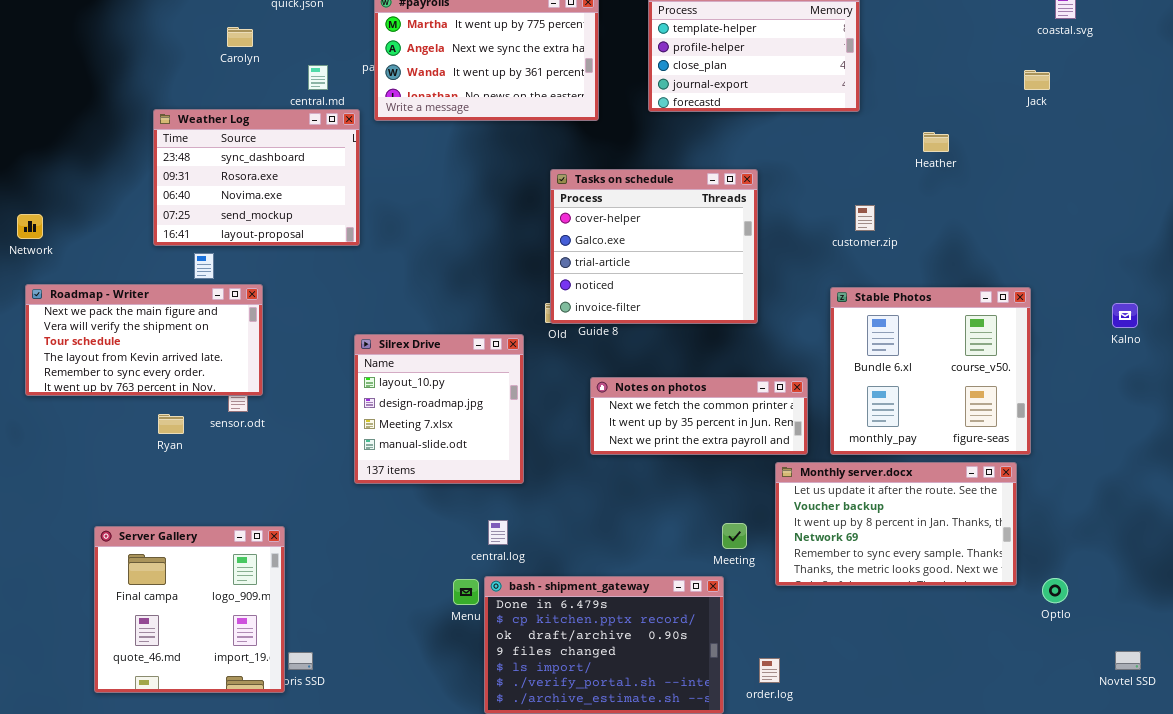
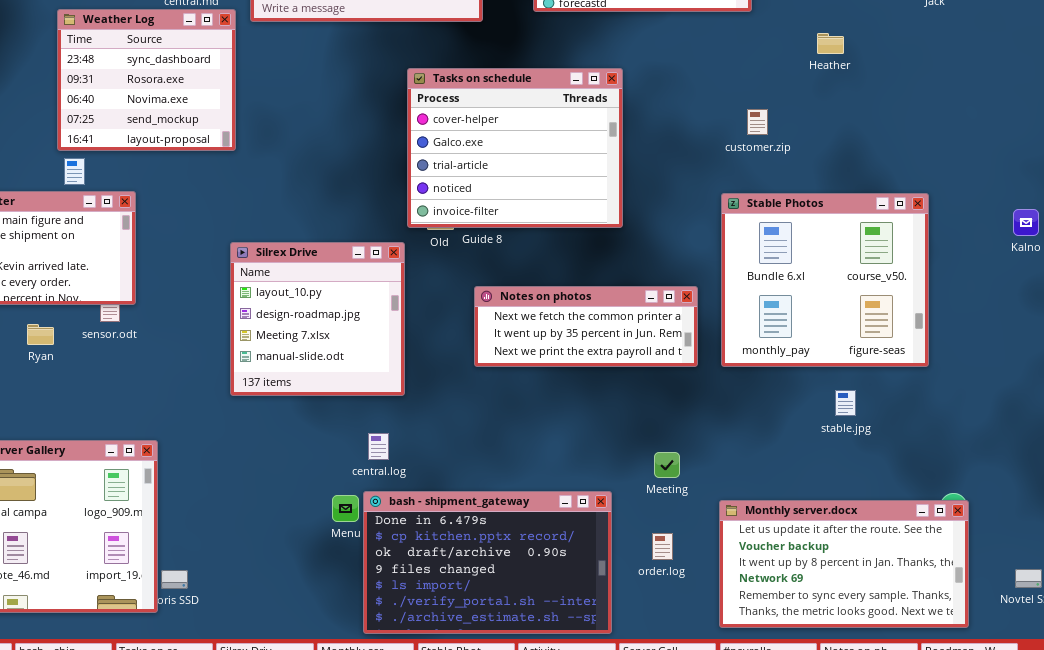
Weather Log: [153,109,360,246] -> [57,9,236,151], resized
Tasks on schedule: [550,169,758,324] -> [407,68,623,228], moved
Monthly server.docx: [775,462,1017,586] -> [719,500,969,628], moved
Meeting: [722,523,747,549] -> [654,452,680,478], moved
order.log: [759,658,780,683] -> [652,533,673,560], moved

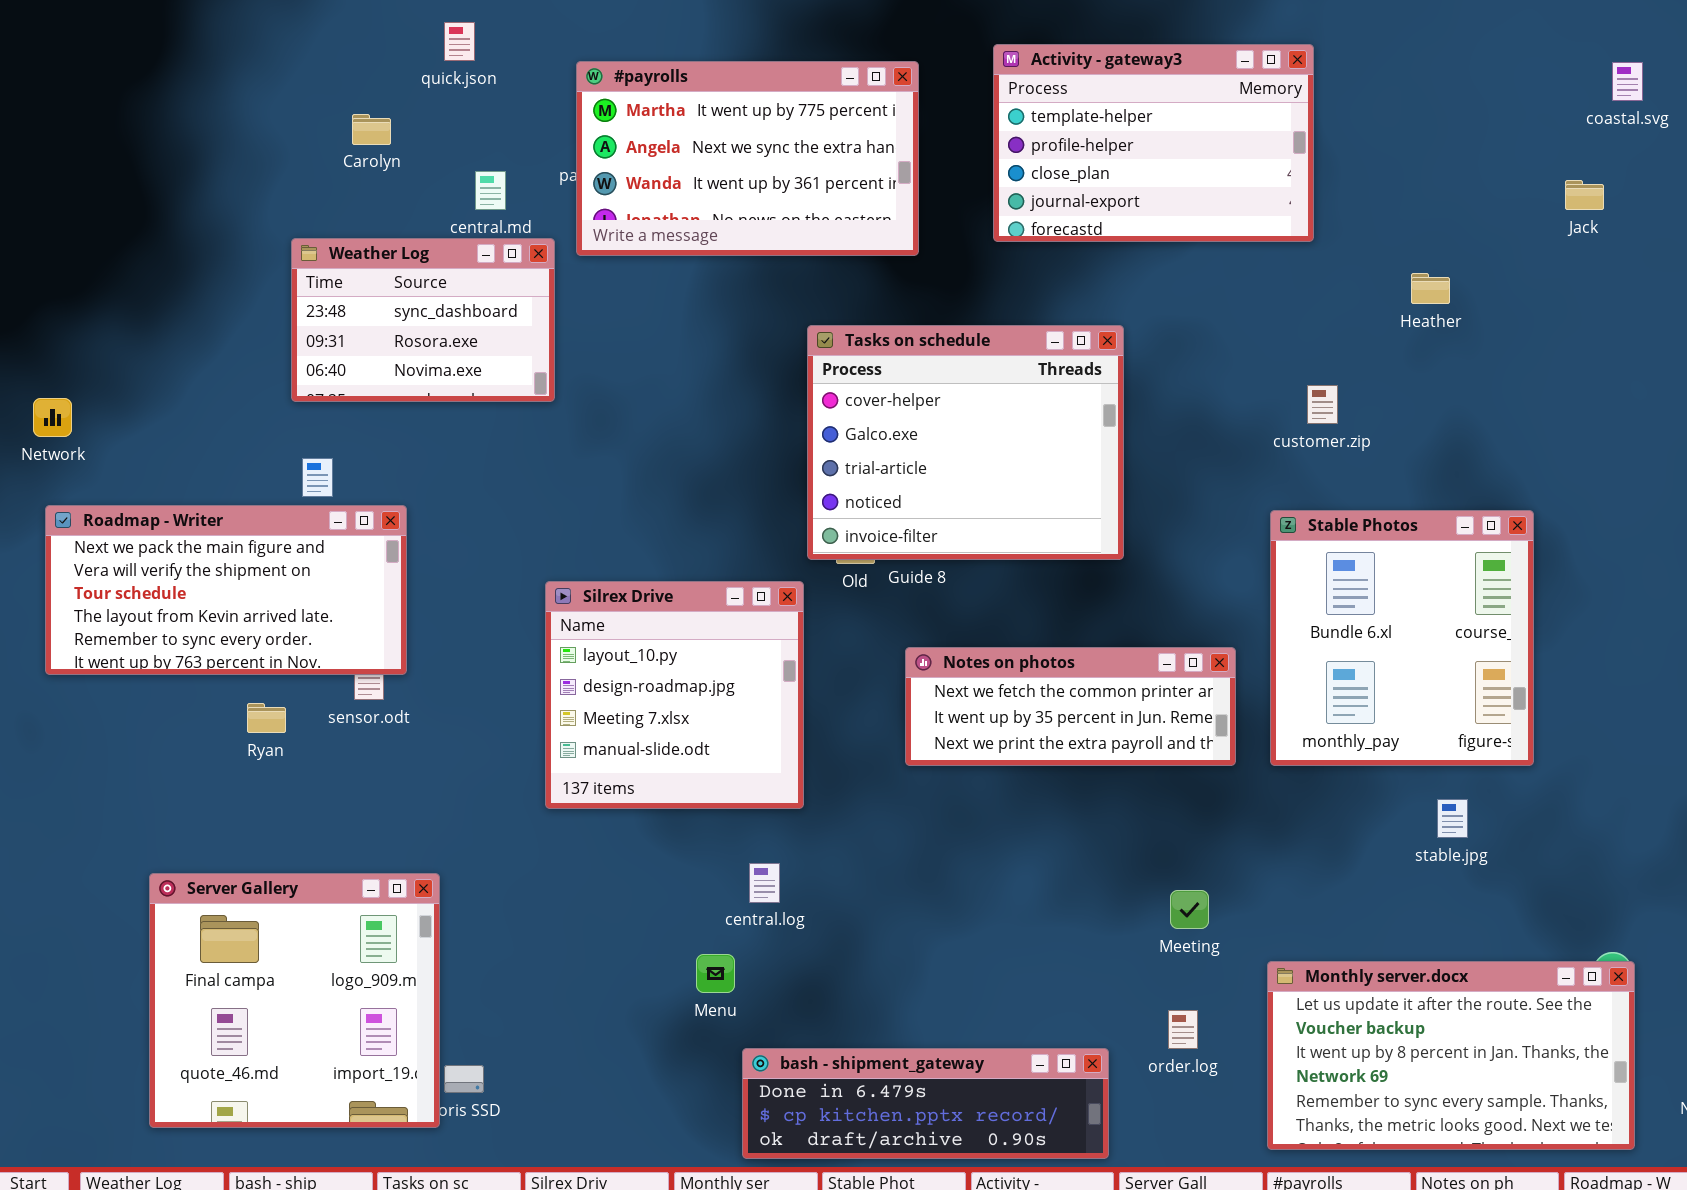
Weather Log: [57,9,236,151] -> [291,238,555,402], resized
Stable Photos: [721,193,929,367] -> [1270,510,1534,766], resized
bash - shipment_gateway: [363,491,612,634] -> [742,1048,1109,1159], resized

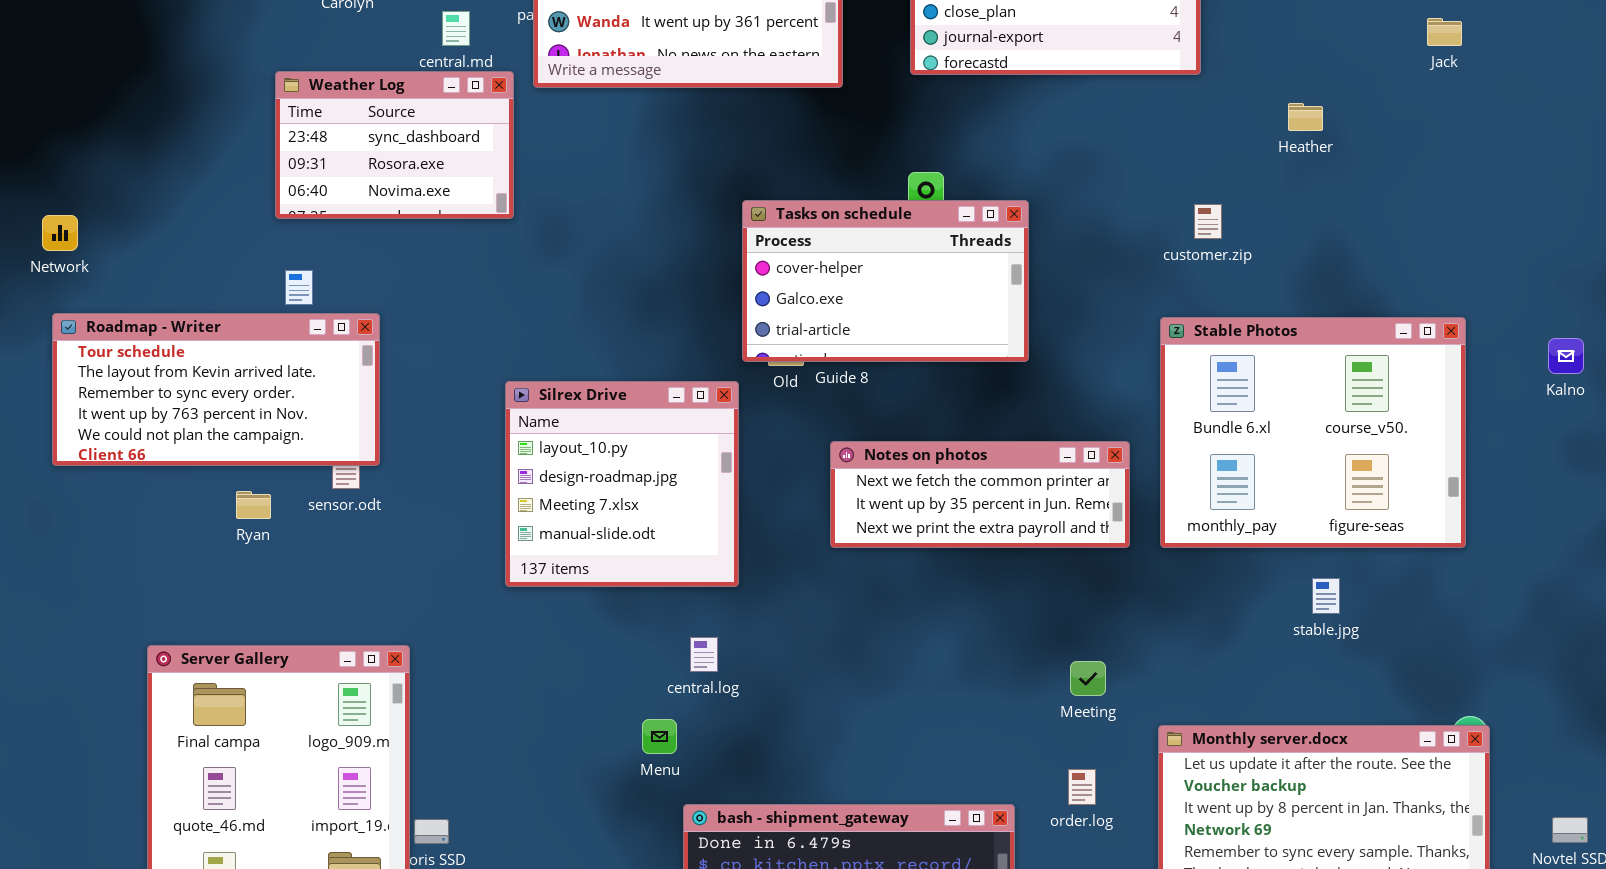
Tasks on schedule: [807,325,1124,560] -> [742,200,1029,362], resized
Roadmap - Writer: [45,505,407,675] -> [52,313,380,466], scrolled down 2 rows
Stable Photos: [1270,510,1534,766] -> [1160,317,1466,548], resized

